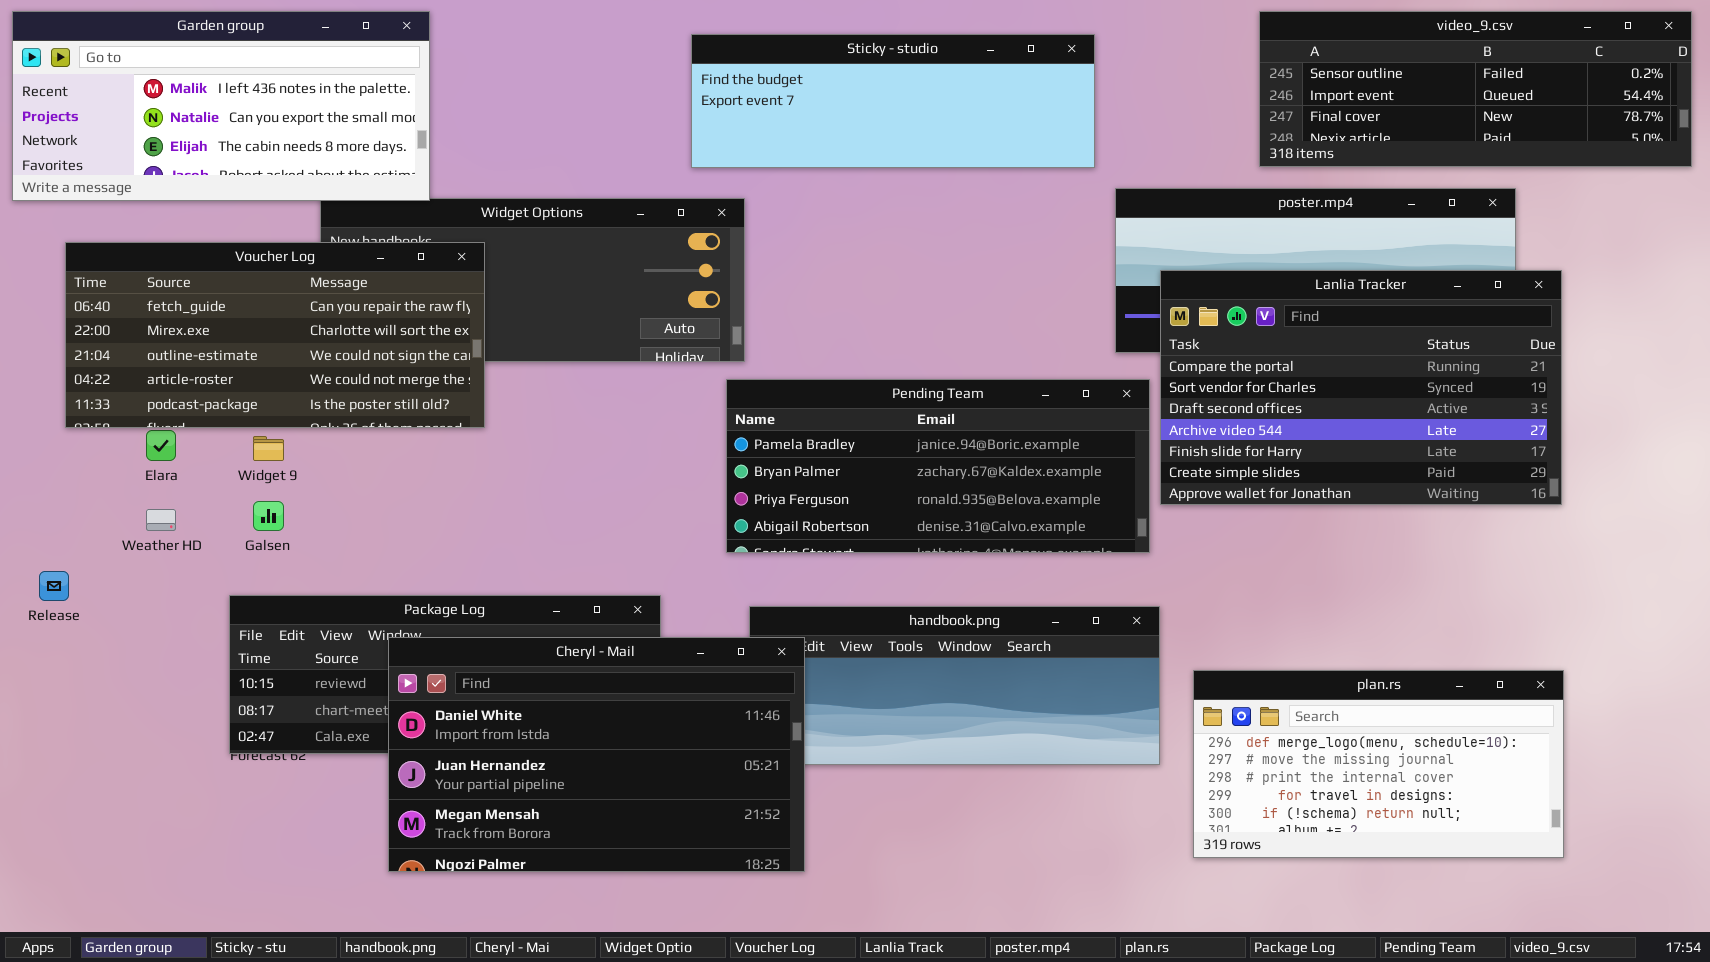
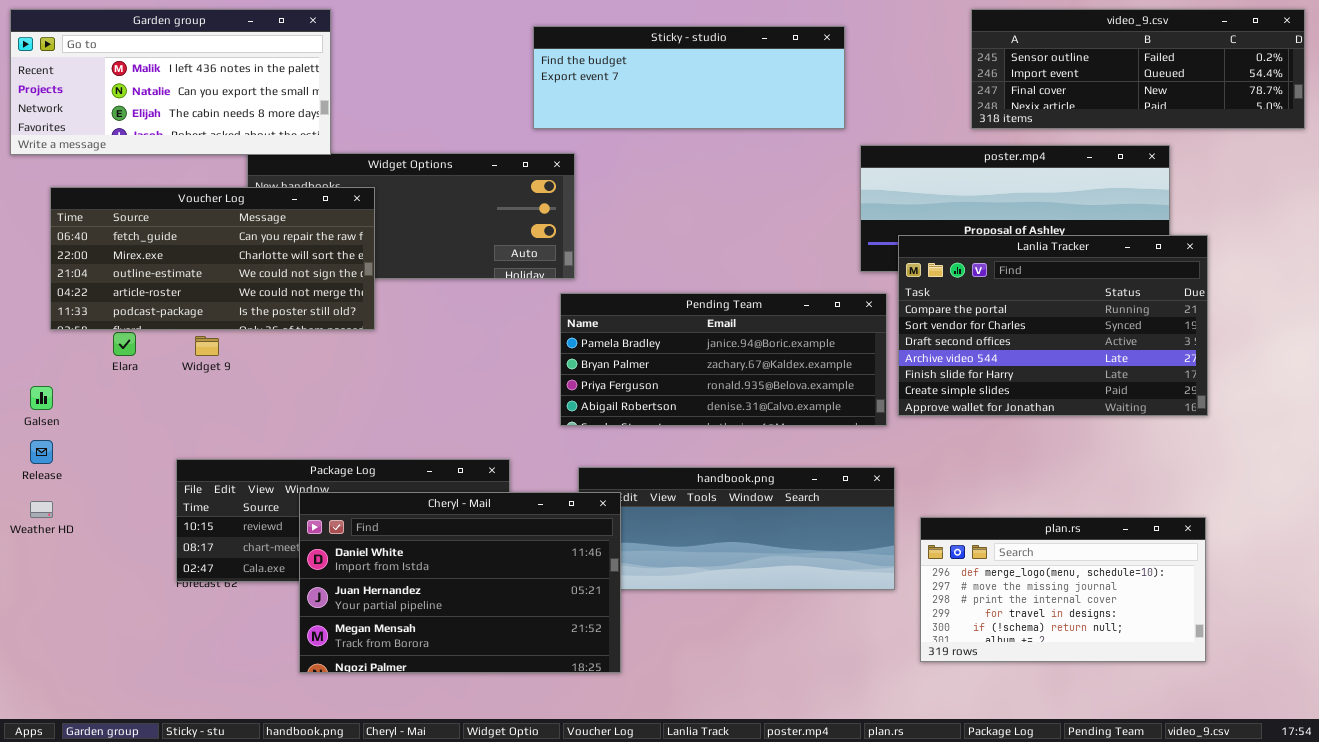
Lanlia Tracker: [1160,270,1562,505] -> [898,235,1208,416], moved
Galsen: [253,501,284,531] -> [30,386,53,410], moved
Weather HD: [146,509,176,531] -> [30,501,53,518], moved

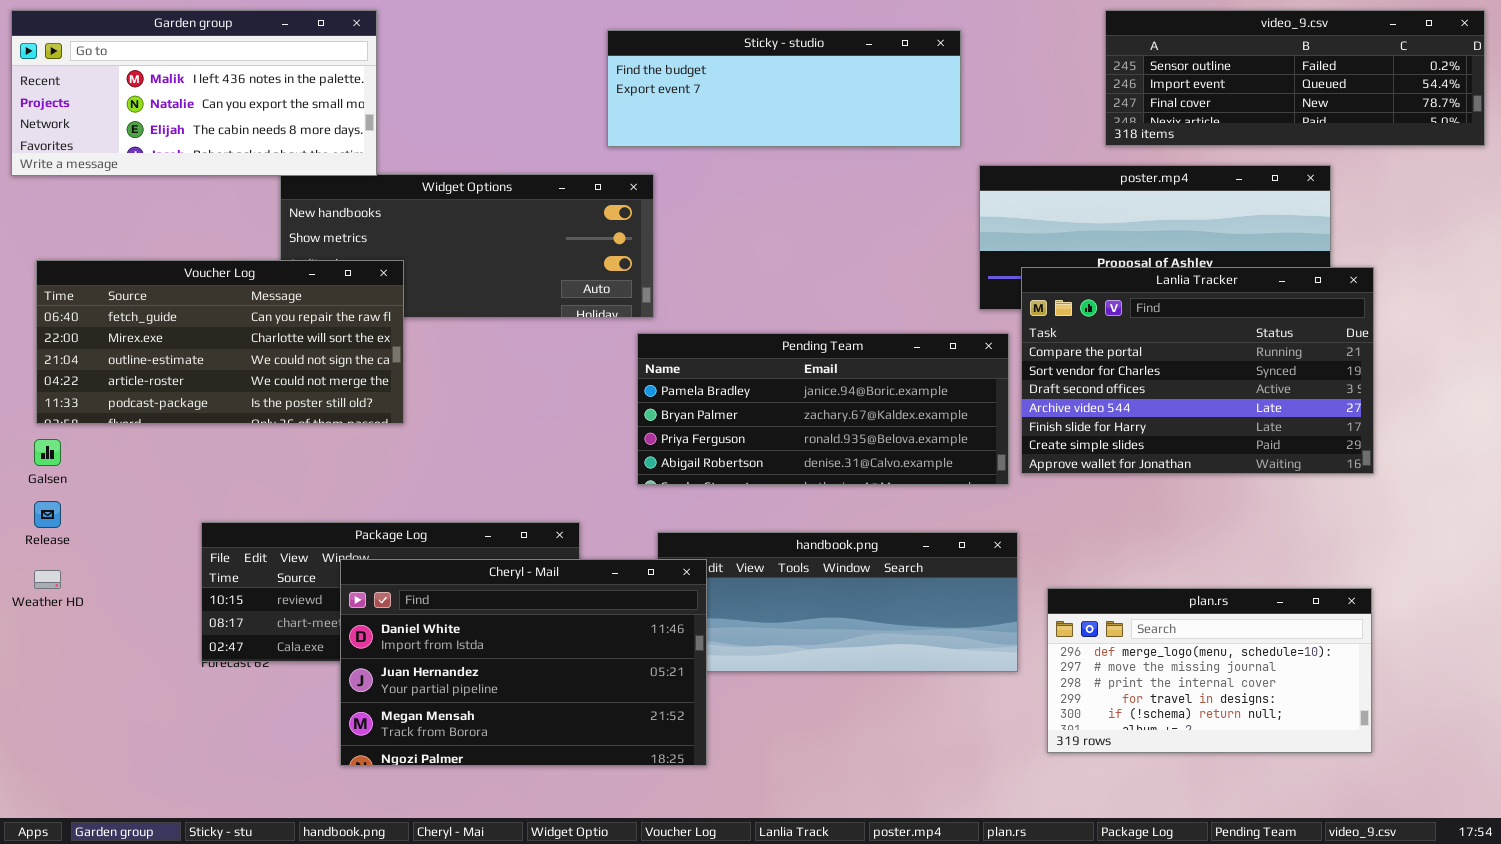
Voucher Log: [50,187,375,330] -> [36,260,404,424], moved

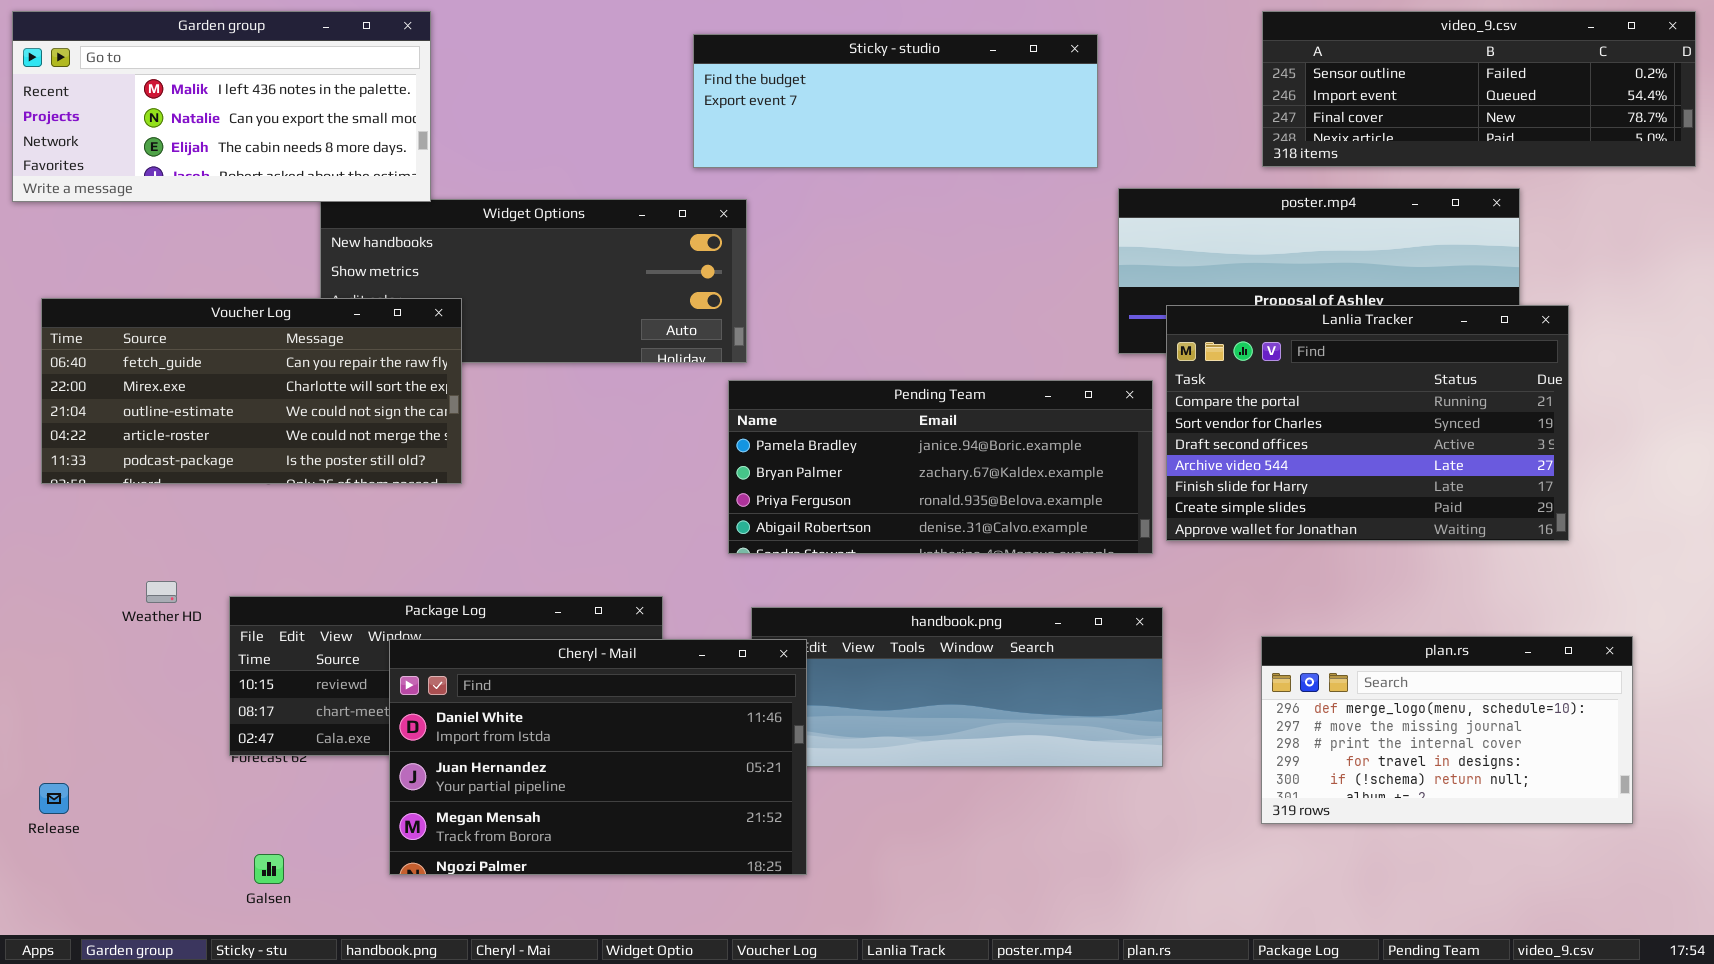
Galsen: [34,439,61,466] -> [254,854,284,884], moved
Release: [34,501,61,528] -> [39,783,69,814], moved
Weather HD: [34,570,61,589] -> [146,581,177,603], moved
plan.rs: [1047,588,1372,753] -> [1261,636,1633,824], moved

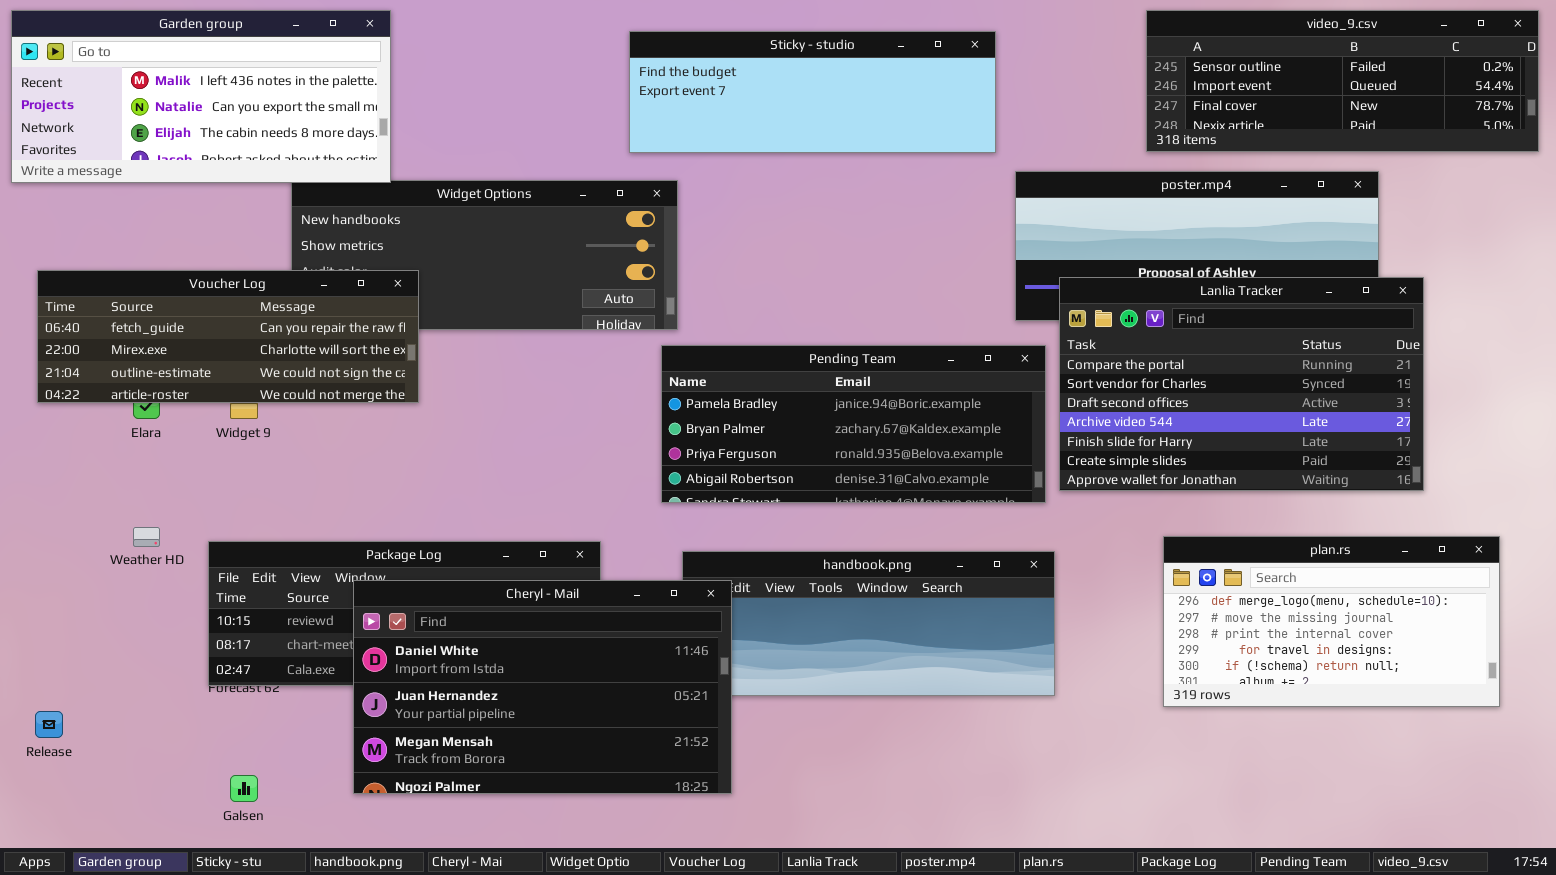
Voucher Log: [41,298,462,484] -> [37,270,419,403], resized
plan.rs: [1261,636,1633,824] -> [1163,536,1500,707], moved

